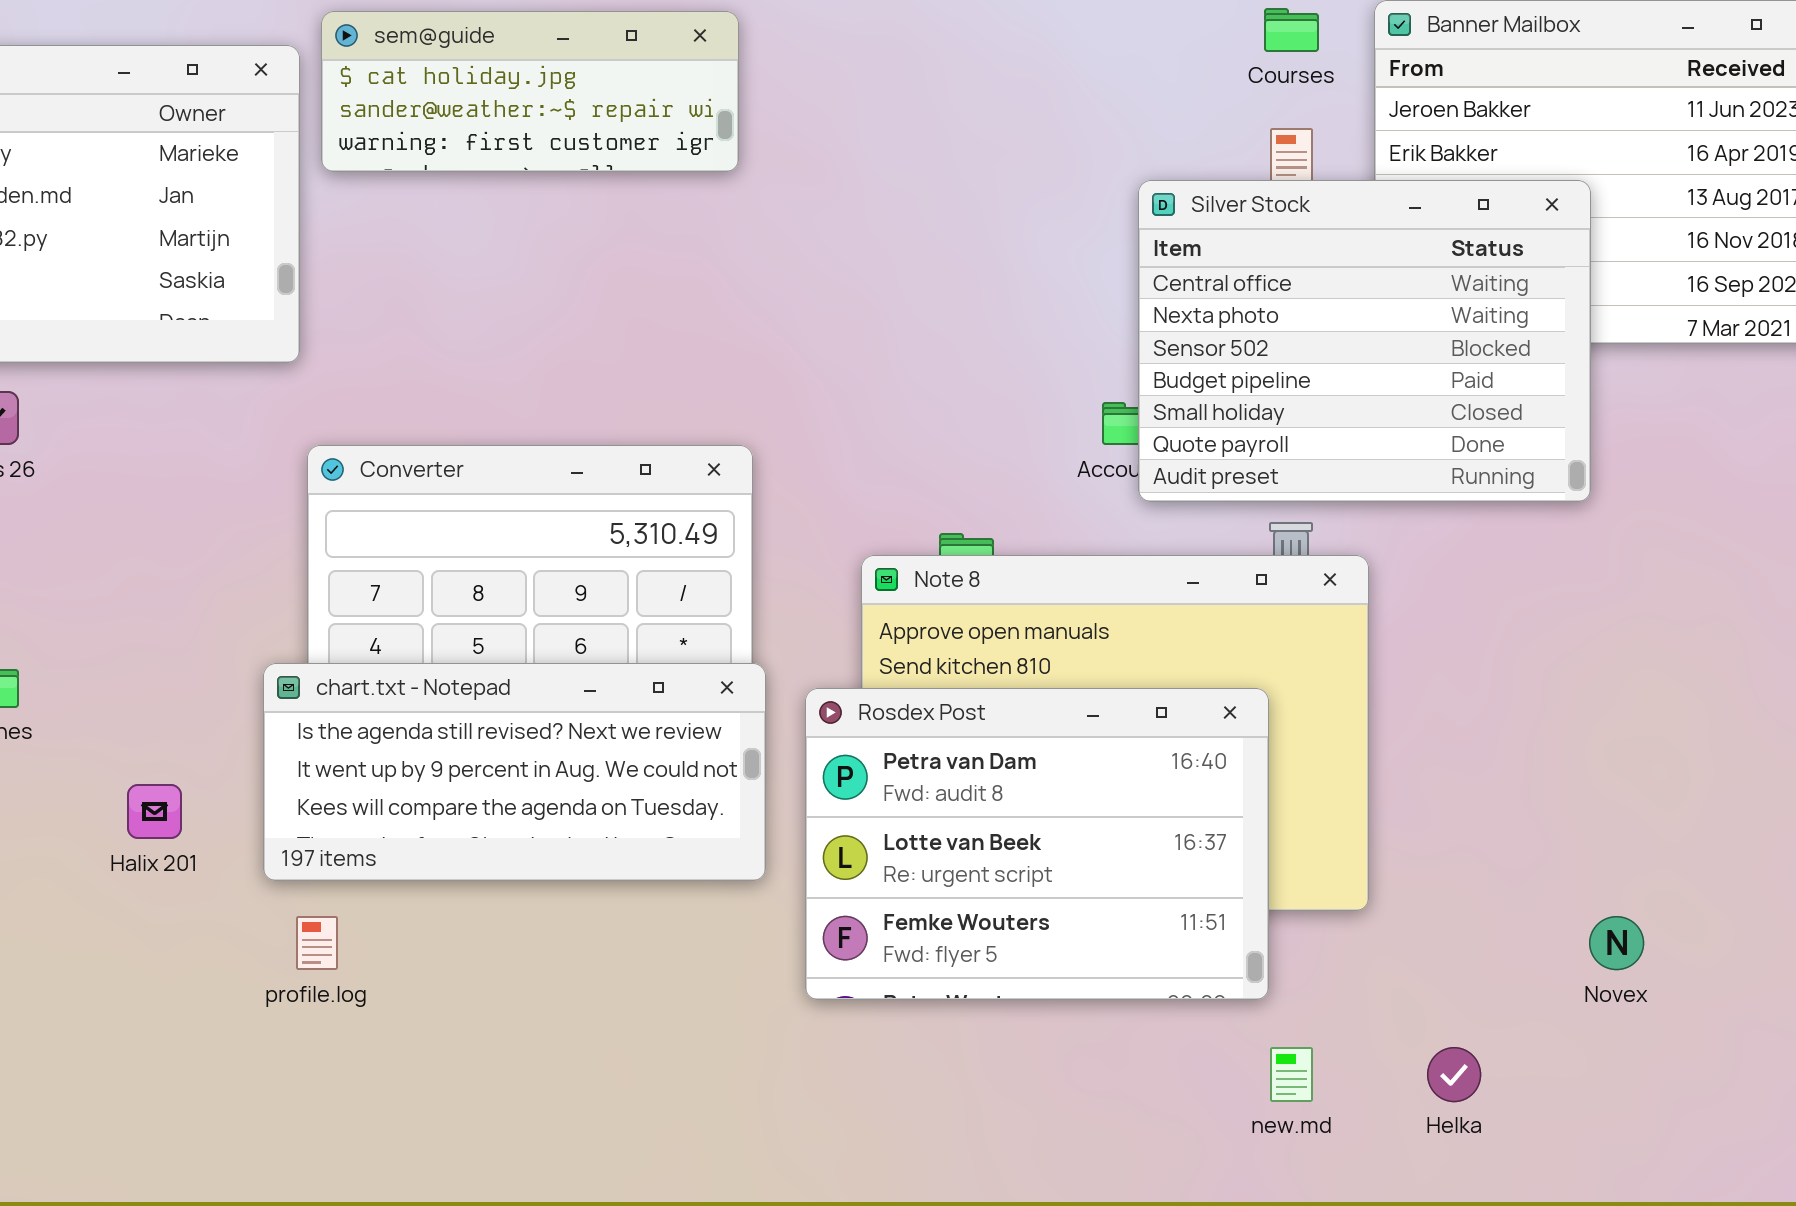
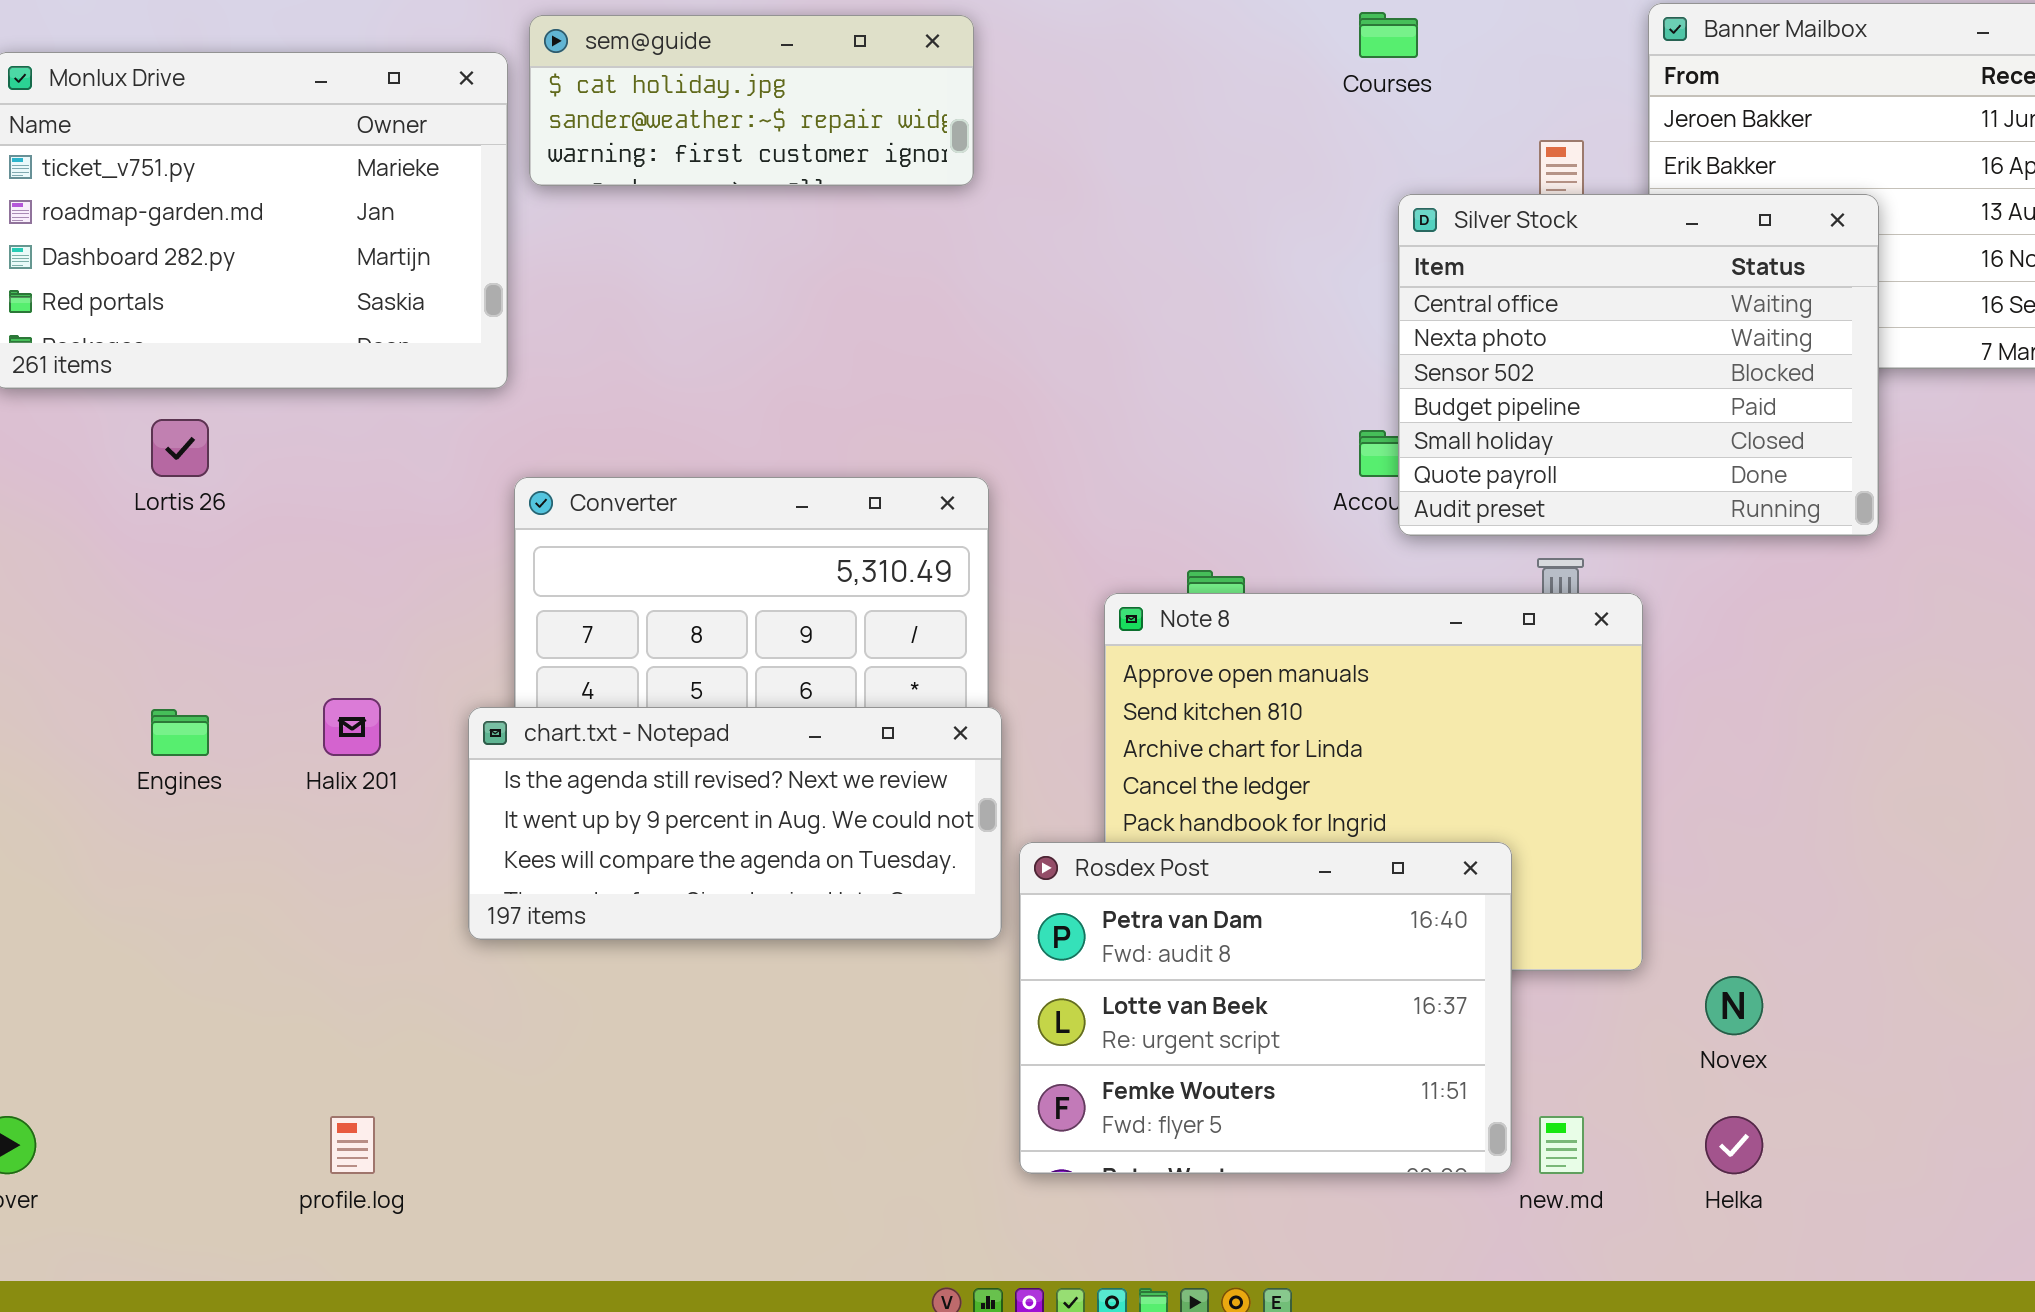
Courses: [1264,8,1319,52] -> [1359,12,1418,58], moved
Rosdex Post: [805,688,1269,1000] -> [1019,842,1512,1174], moved
Halix 201: [127,784,182,839] -> [323,698,381,756], moved
profile.log: [296,916,338,970] -> [330,1116,375,1174], moved
Novex: [1589,916,1644,970] -> [1705,976,1763,1035], moved

